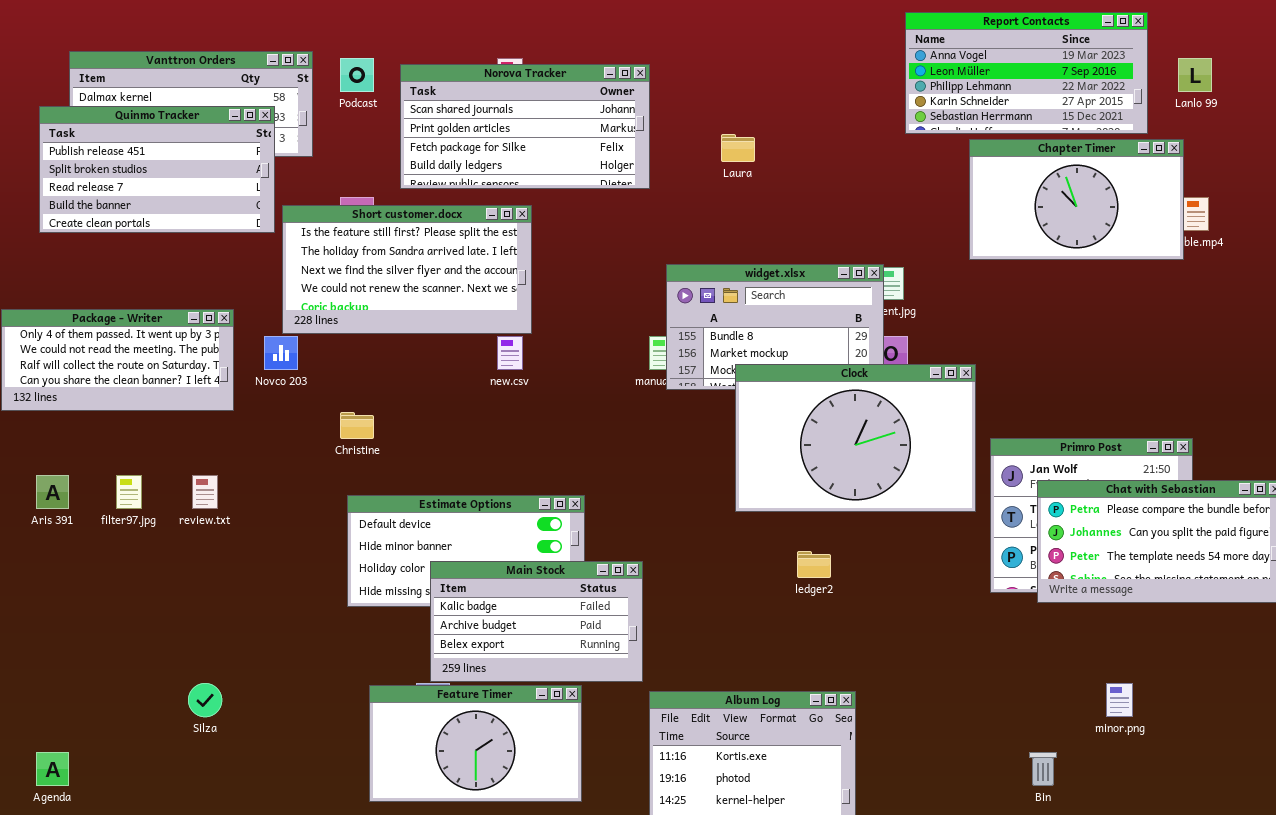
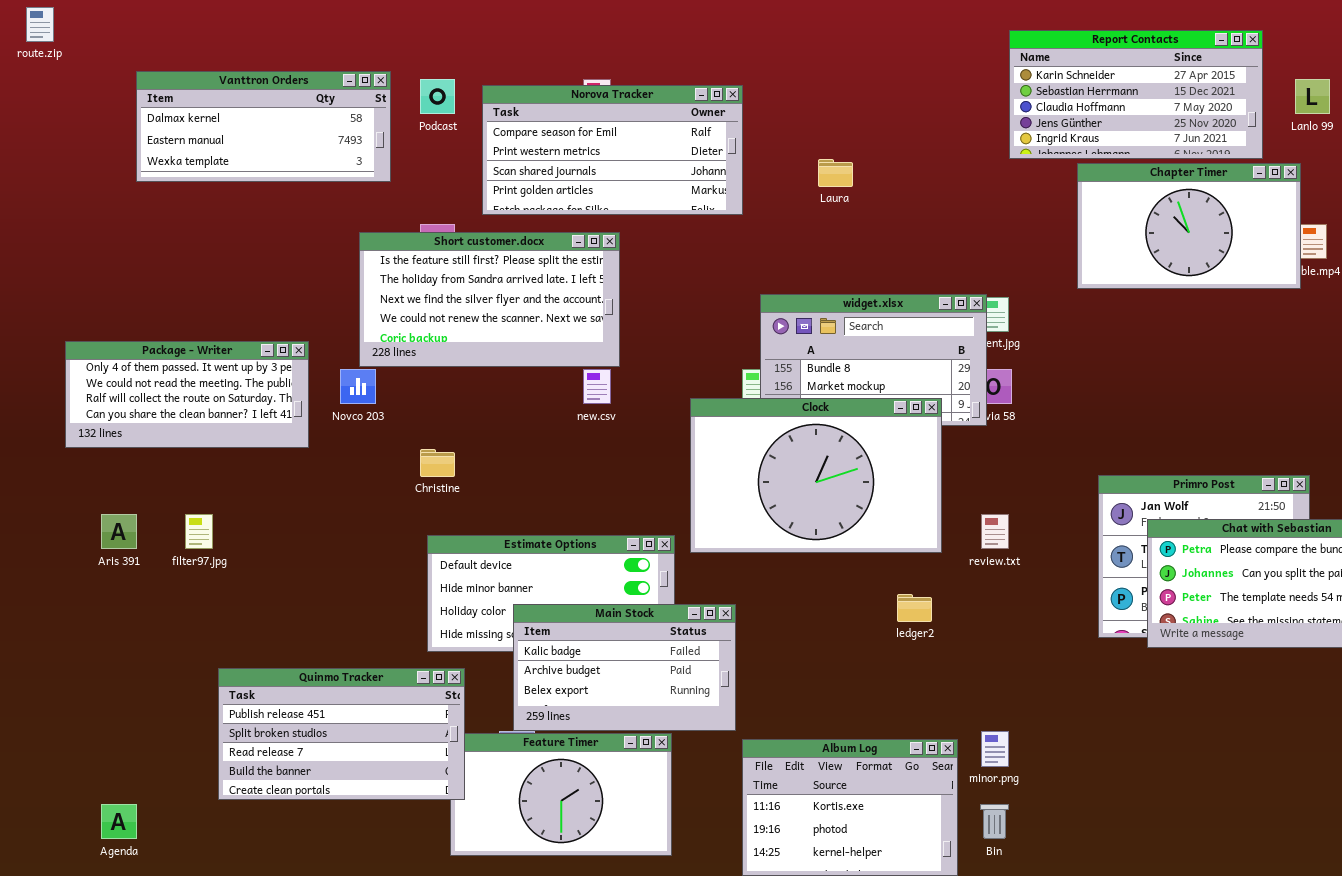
Report Contacts: [905,12,1148,134] -> [1009,30,1263,159], scrolled down 3 rows
Norova Tracker: [400,64,650,189] -> [482,85,743,215], scrolled up 2 rows
Quinmo Tracker: [39,106,275,233] -> [218,668,465,800], moved
Clock: [735,364,976,512] -> [690,398,942,553], moved
review.txt: [192,475,218,509] -> [981,514,1009,549], moved
minor.png: [1106,683,1133,717] -> [981,731,1009,767], moved
Bin: [1029,752,1057,786] -> [980,804,1009,839], moved

